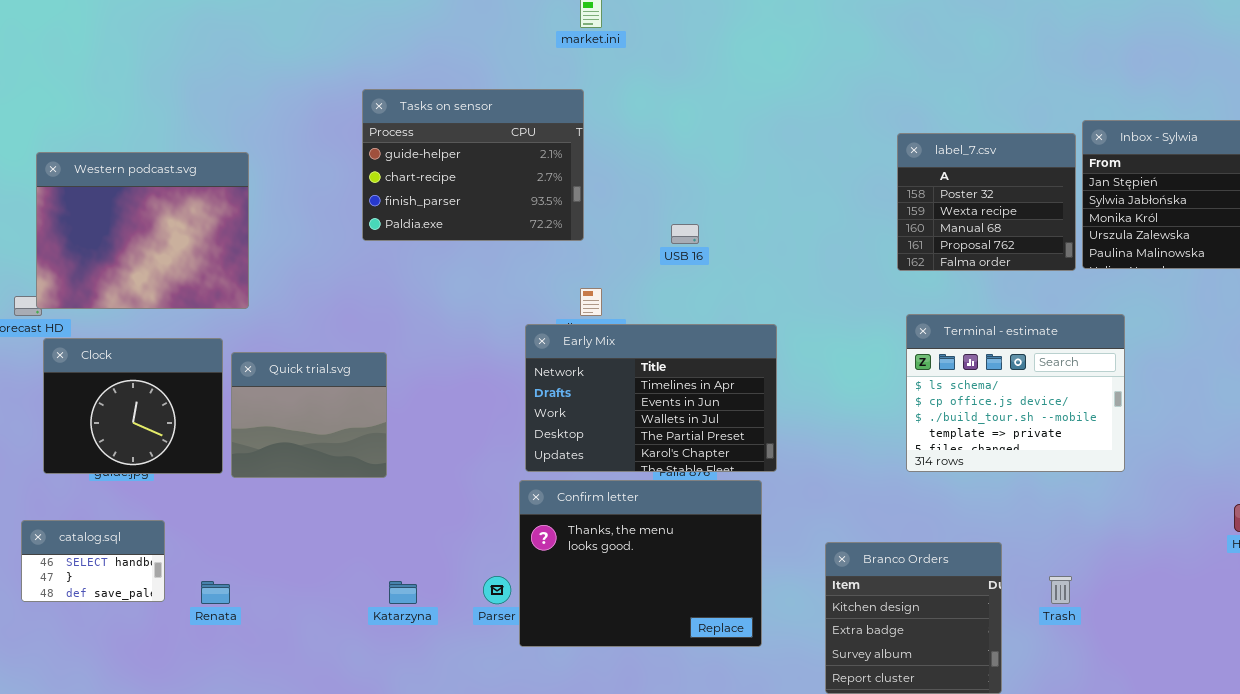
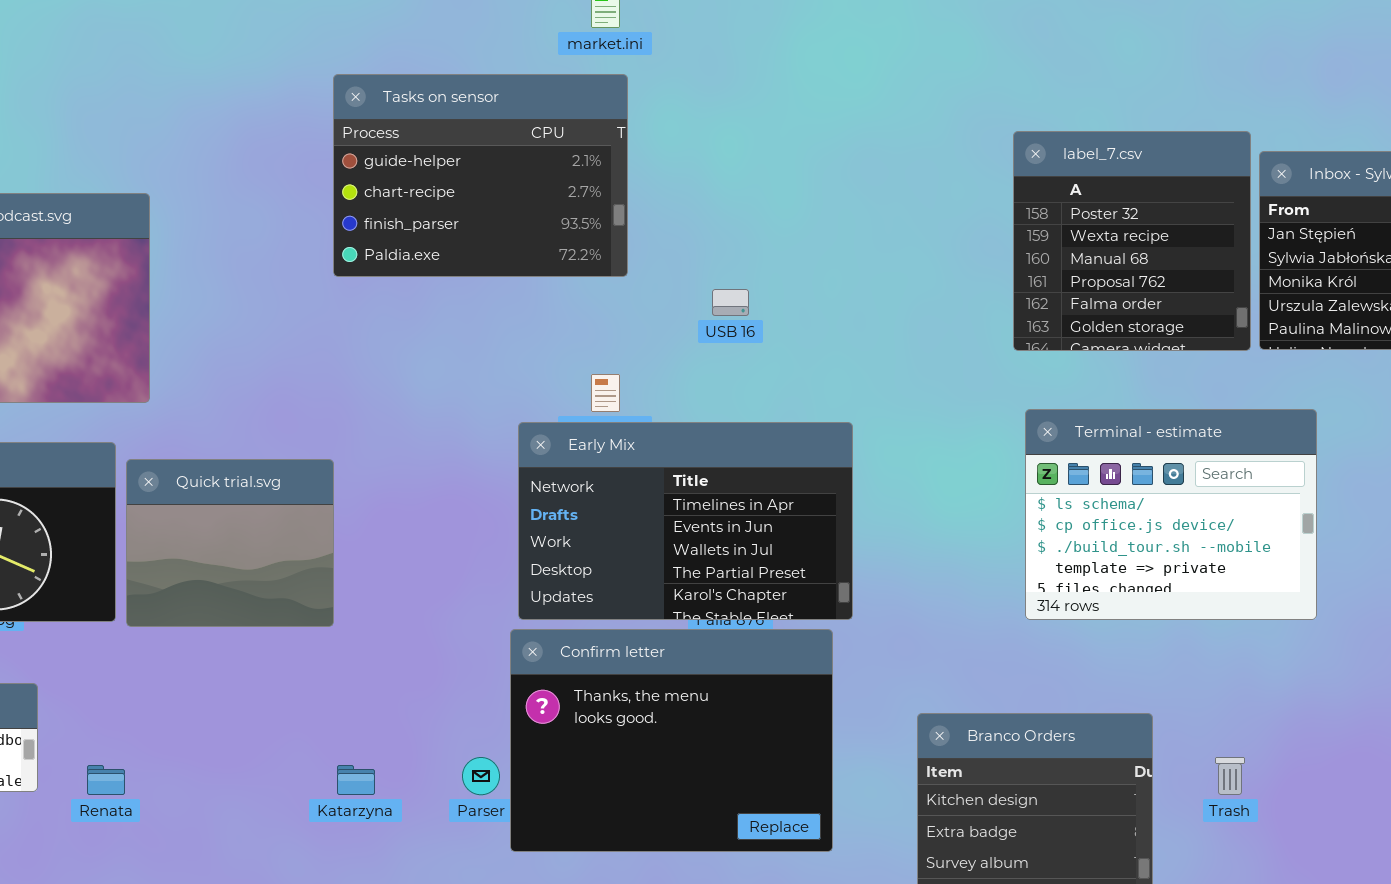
Tasks on sensor: [362,89,584,241] -> [333,74,628,277], moved
label_7.csv: [897,133,1076,271] -> [1013,131,1251,351], resized

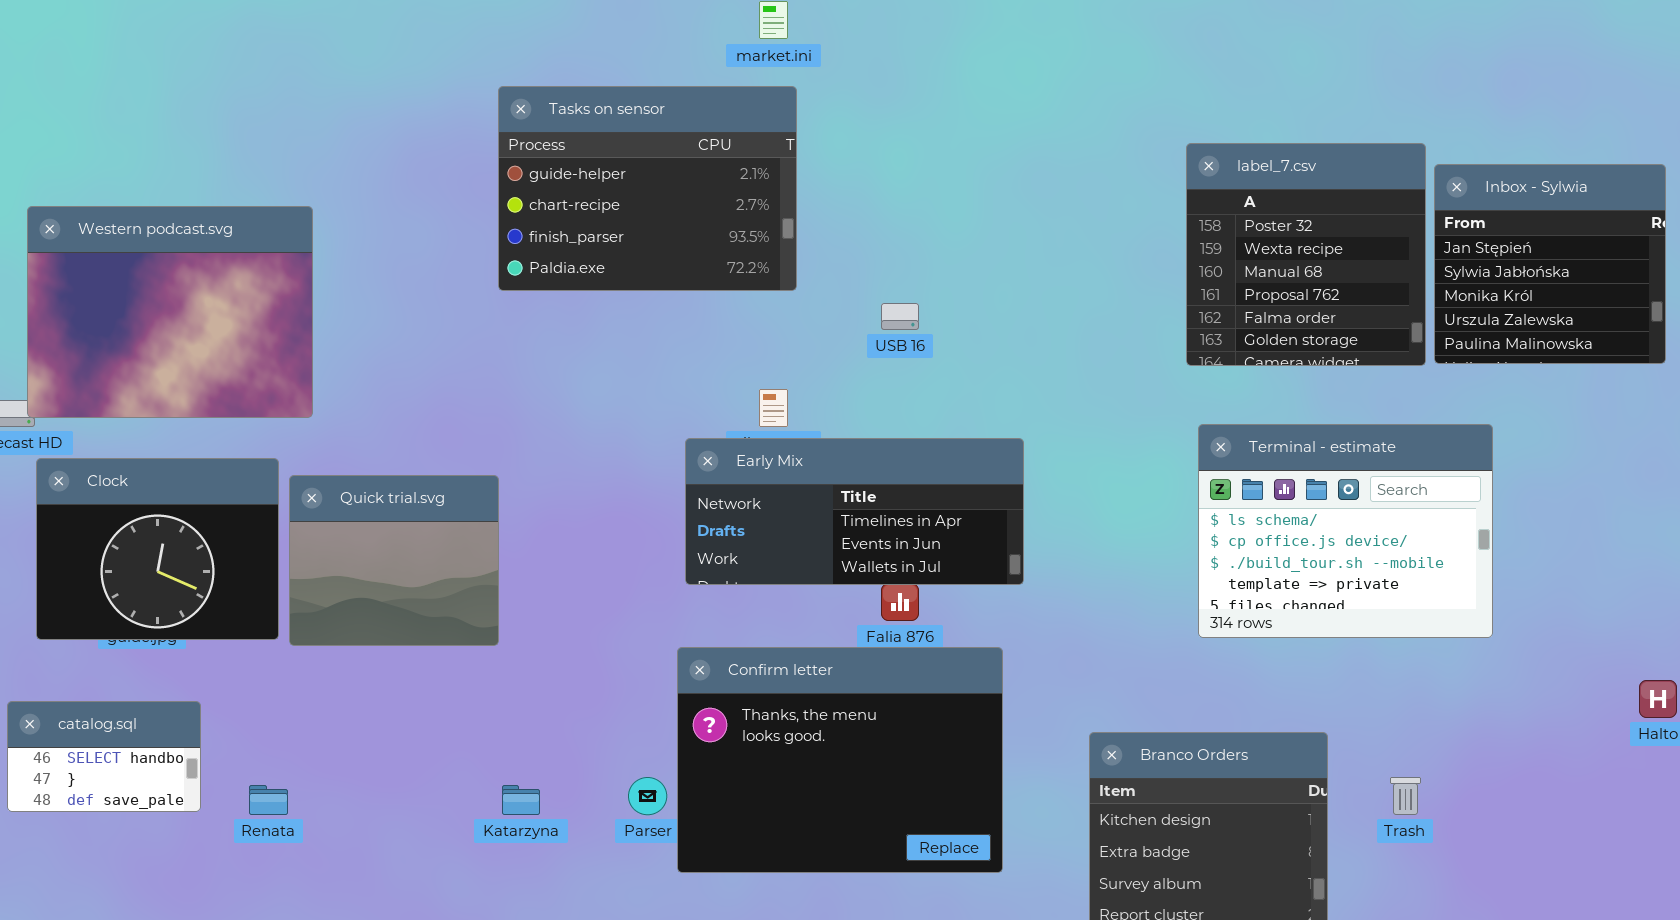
Early Mix: [518,422,853,620] -> [685,438,1024,585], resized

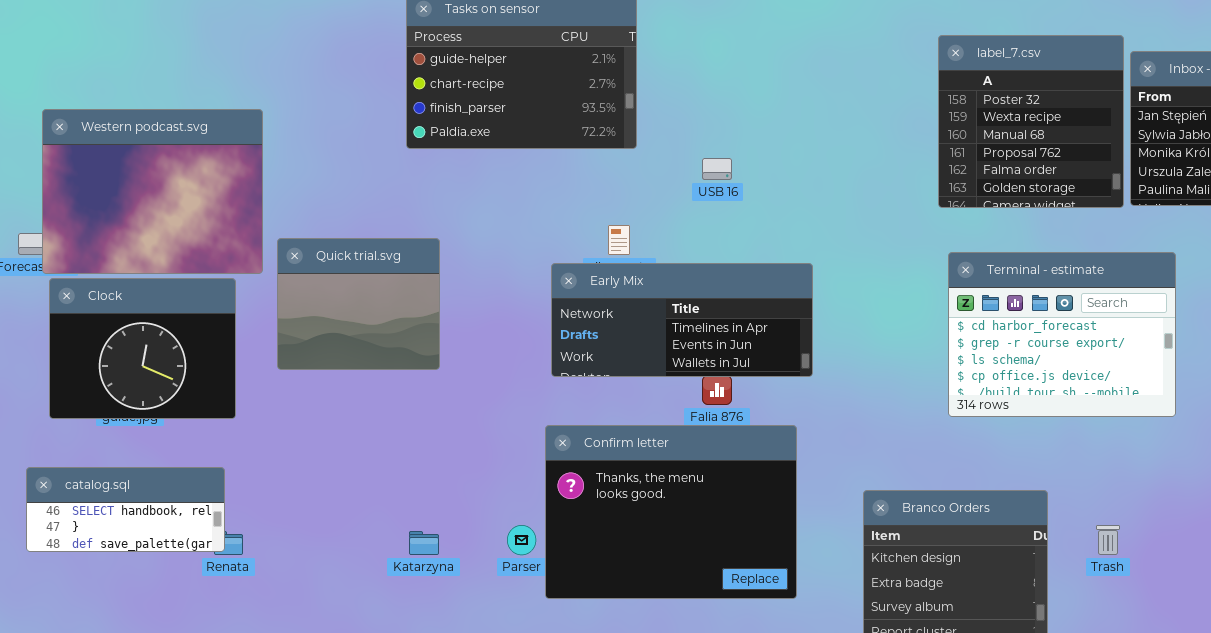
Western podcast.svg: [27,206,313,418] -> [42,109,263,274], moved
Terminal - estimate: [1198,424,1493,638] -> [948,252,1176,417], scrolled up 2 rows
Quick trial.svg: [289,475,499,646] -> [277,238,440,370], moved
catalog.sql: [7,701,201,812] -> [26,467,225,552], resized

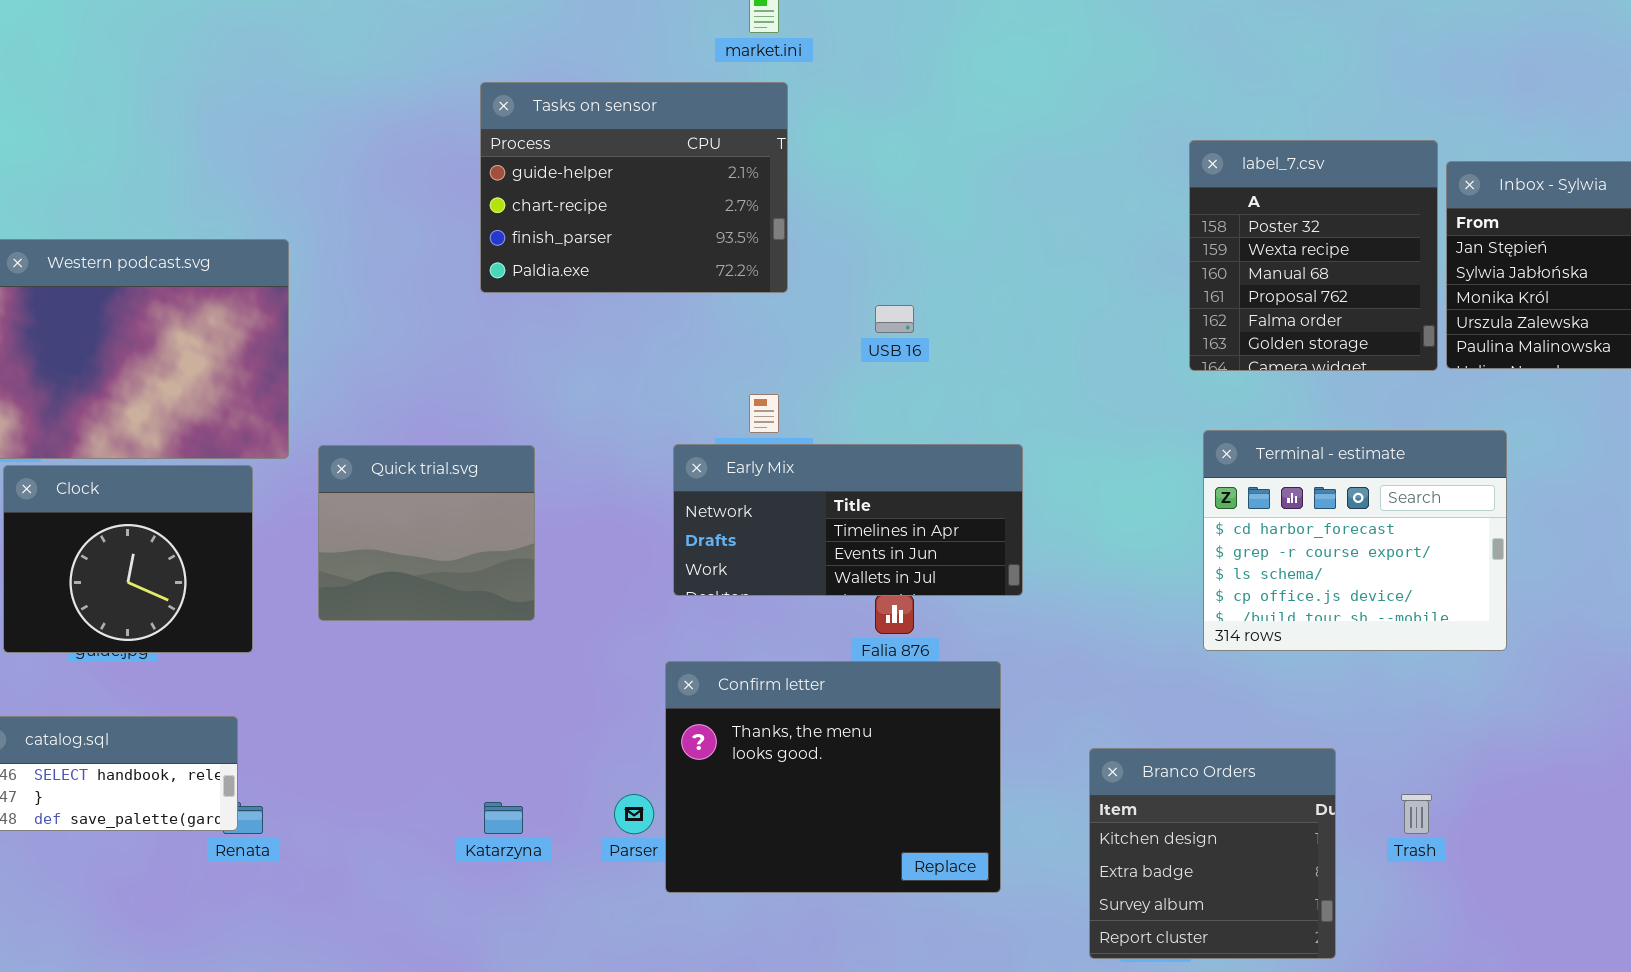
Quick trial.svg: [277,238,440,370] -> [318,445,535,621], moved

